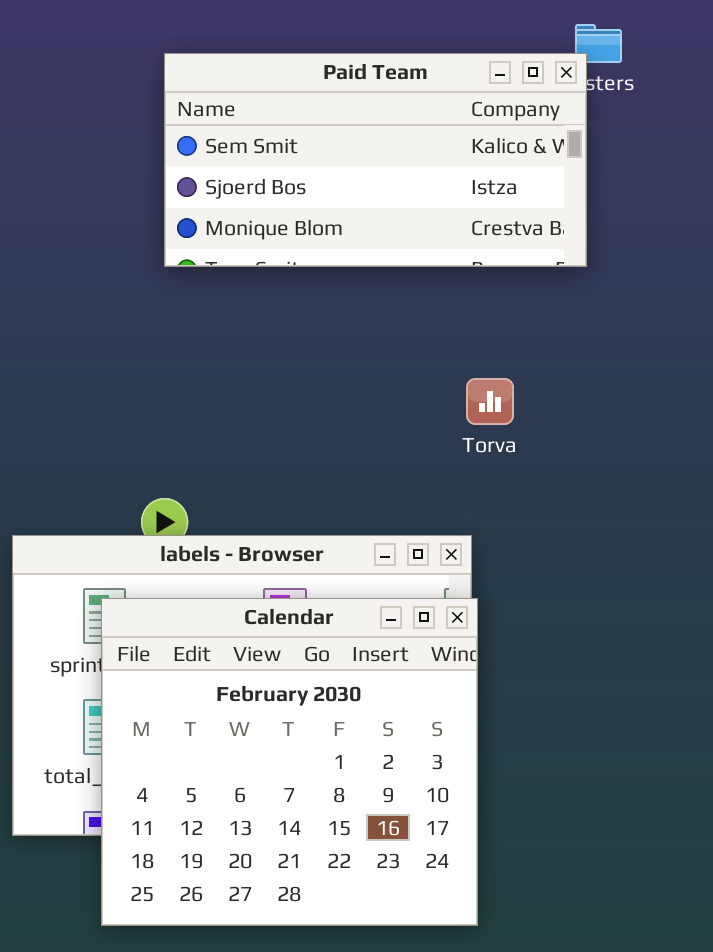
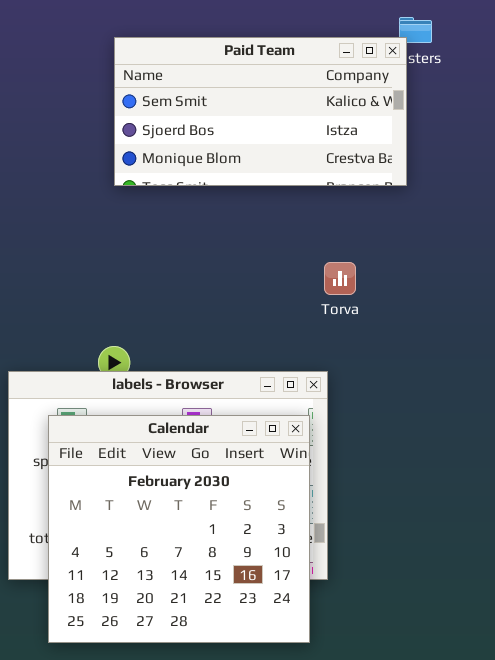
Calendar: [101,598,478,926] -> [48,415,310,643], moved

